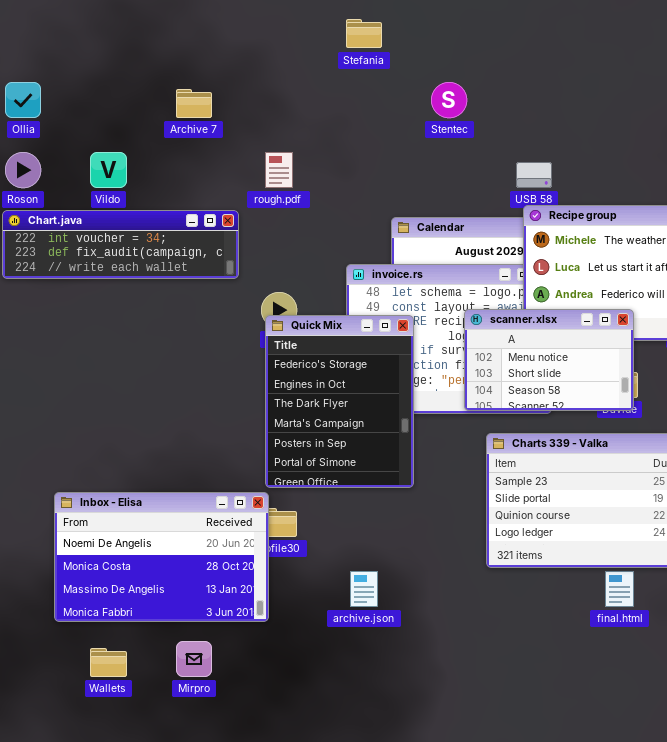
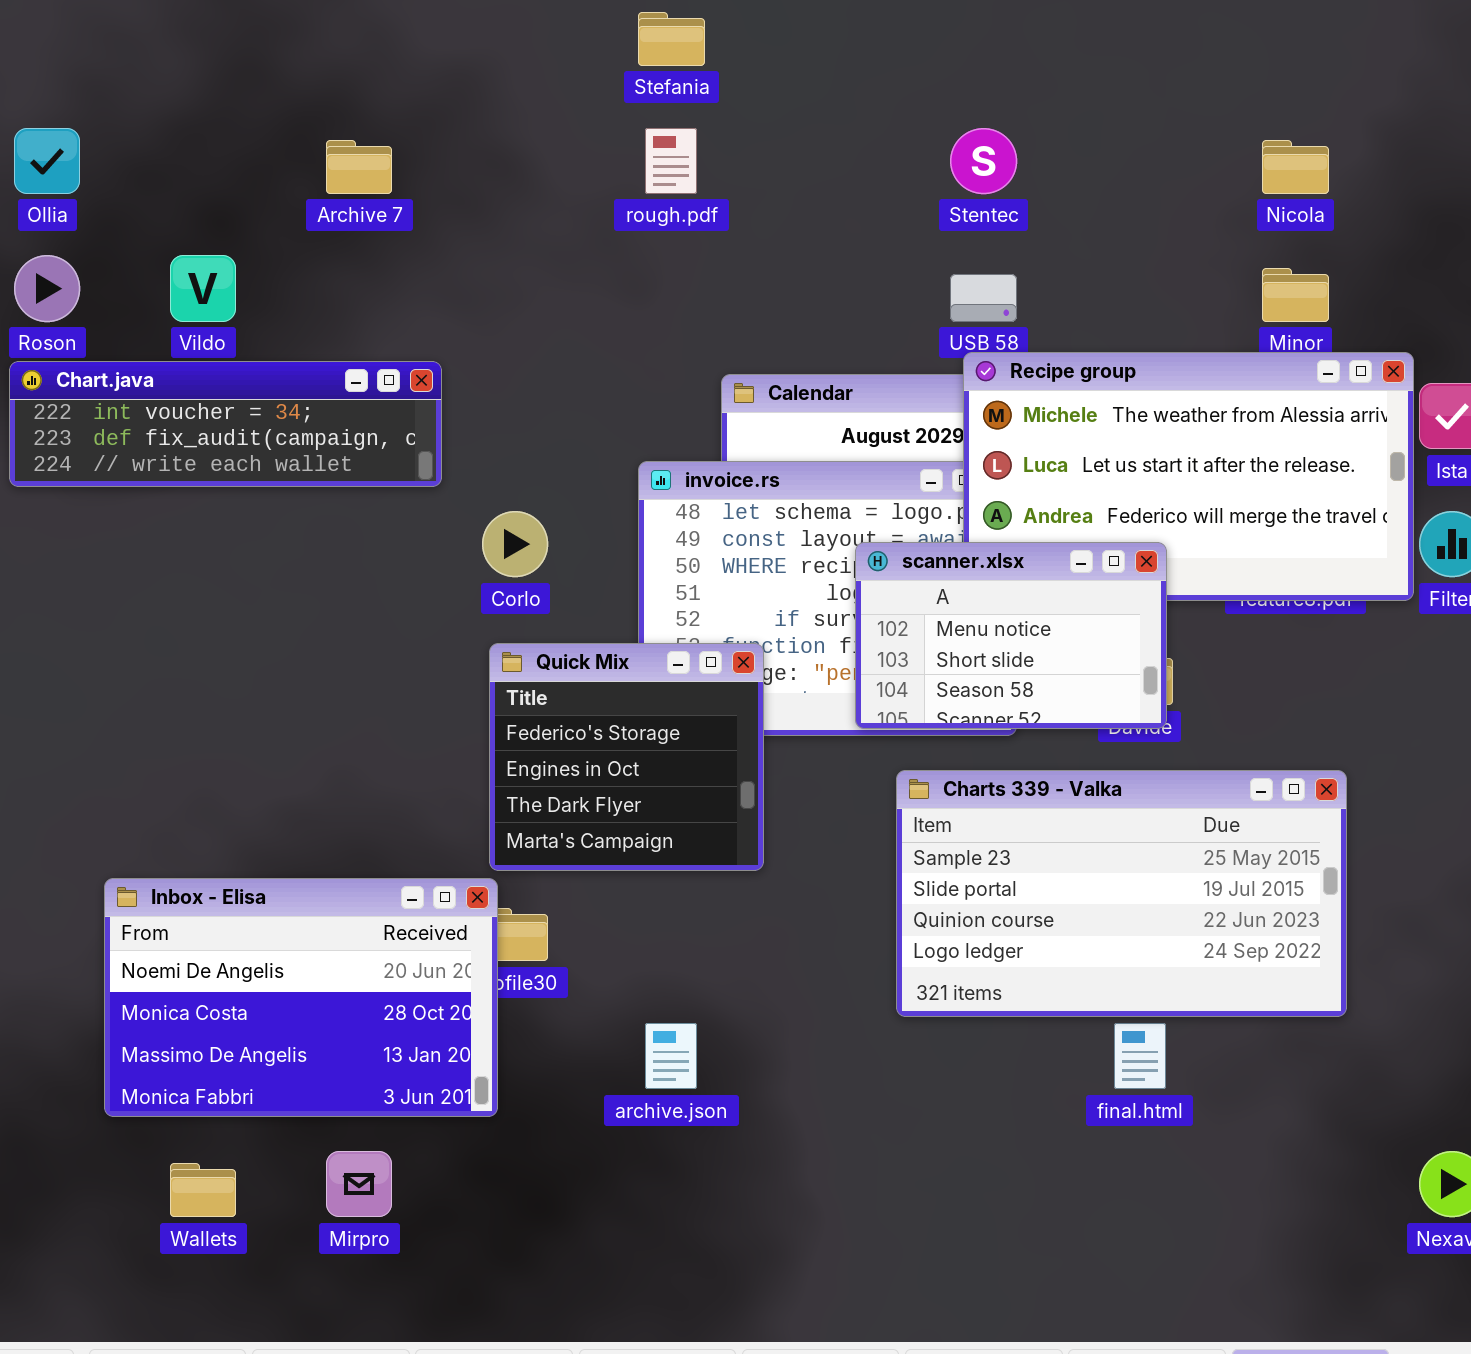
Stentec: [431,82,467,118] -> [950,128,1017,194], moved
rough.pdf: [265,152,293,188] -> [645,128,697,194], moved
Quick Mix: [265,315,414,488] -> [489,643,764,871], resized

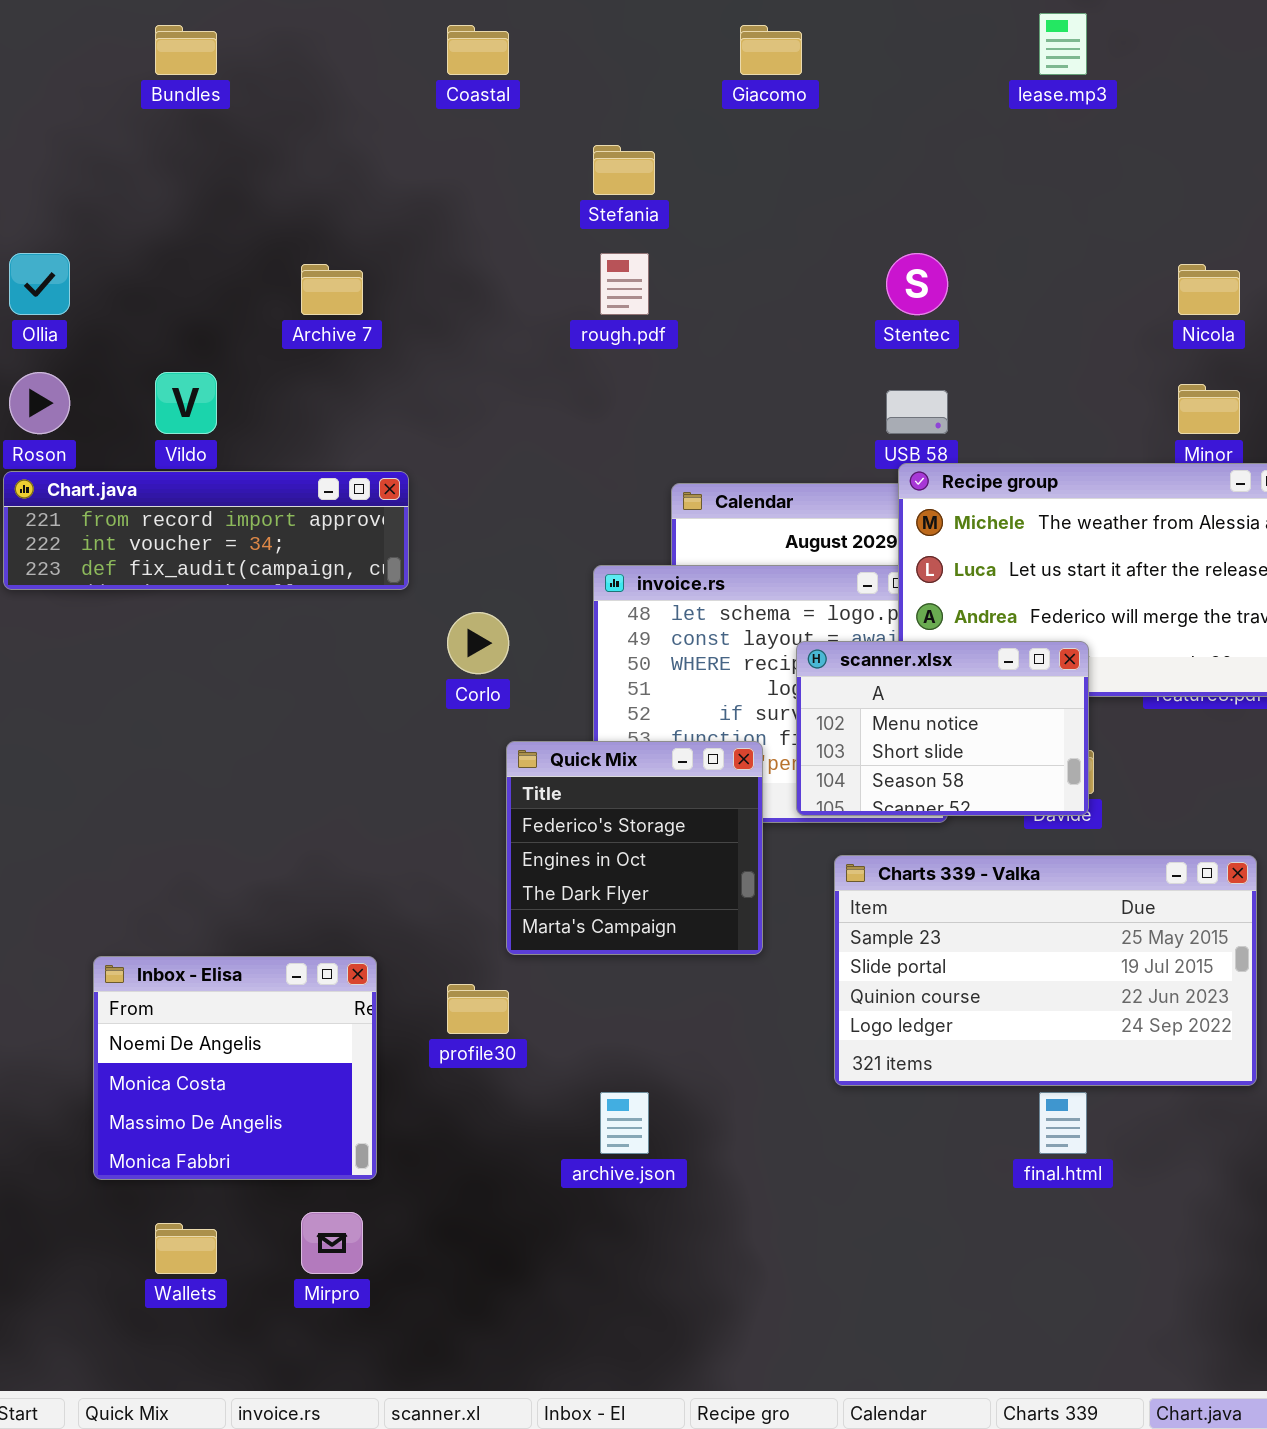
Chart.java: [9,361,442,487] -> [3,471,409,590], scrolled up 1 row
Quick Mix: [489,643,764,871] -> [506,741,763,955], moved
Inbox - Elisa: [104,878,498,1117] -> [93,956,377,1180], resized

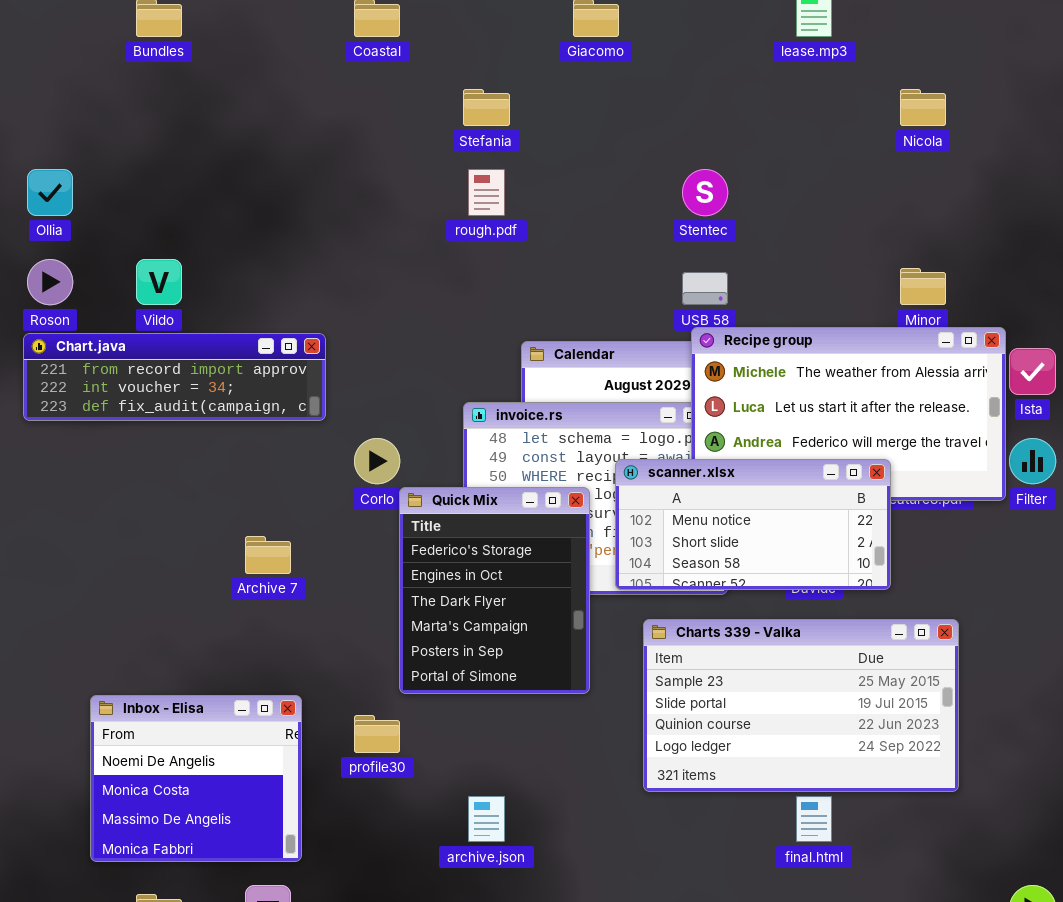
Archive 7: [301,264,363,315] -> [245,536,291,574], moved
Nicola: [1178,264,1240,315] -> [900,89,946,126], moved
scanner.xlsx: [796,641,1089,816] -> [615,459,891,590], resized
Quick Mix: [506,741,763,955] -> [399,487,590,694], resized

